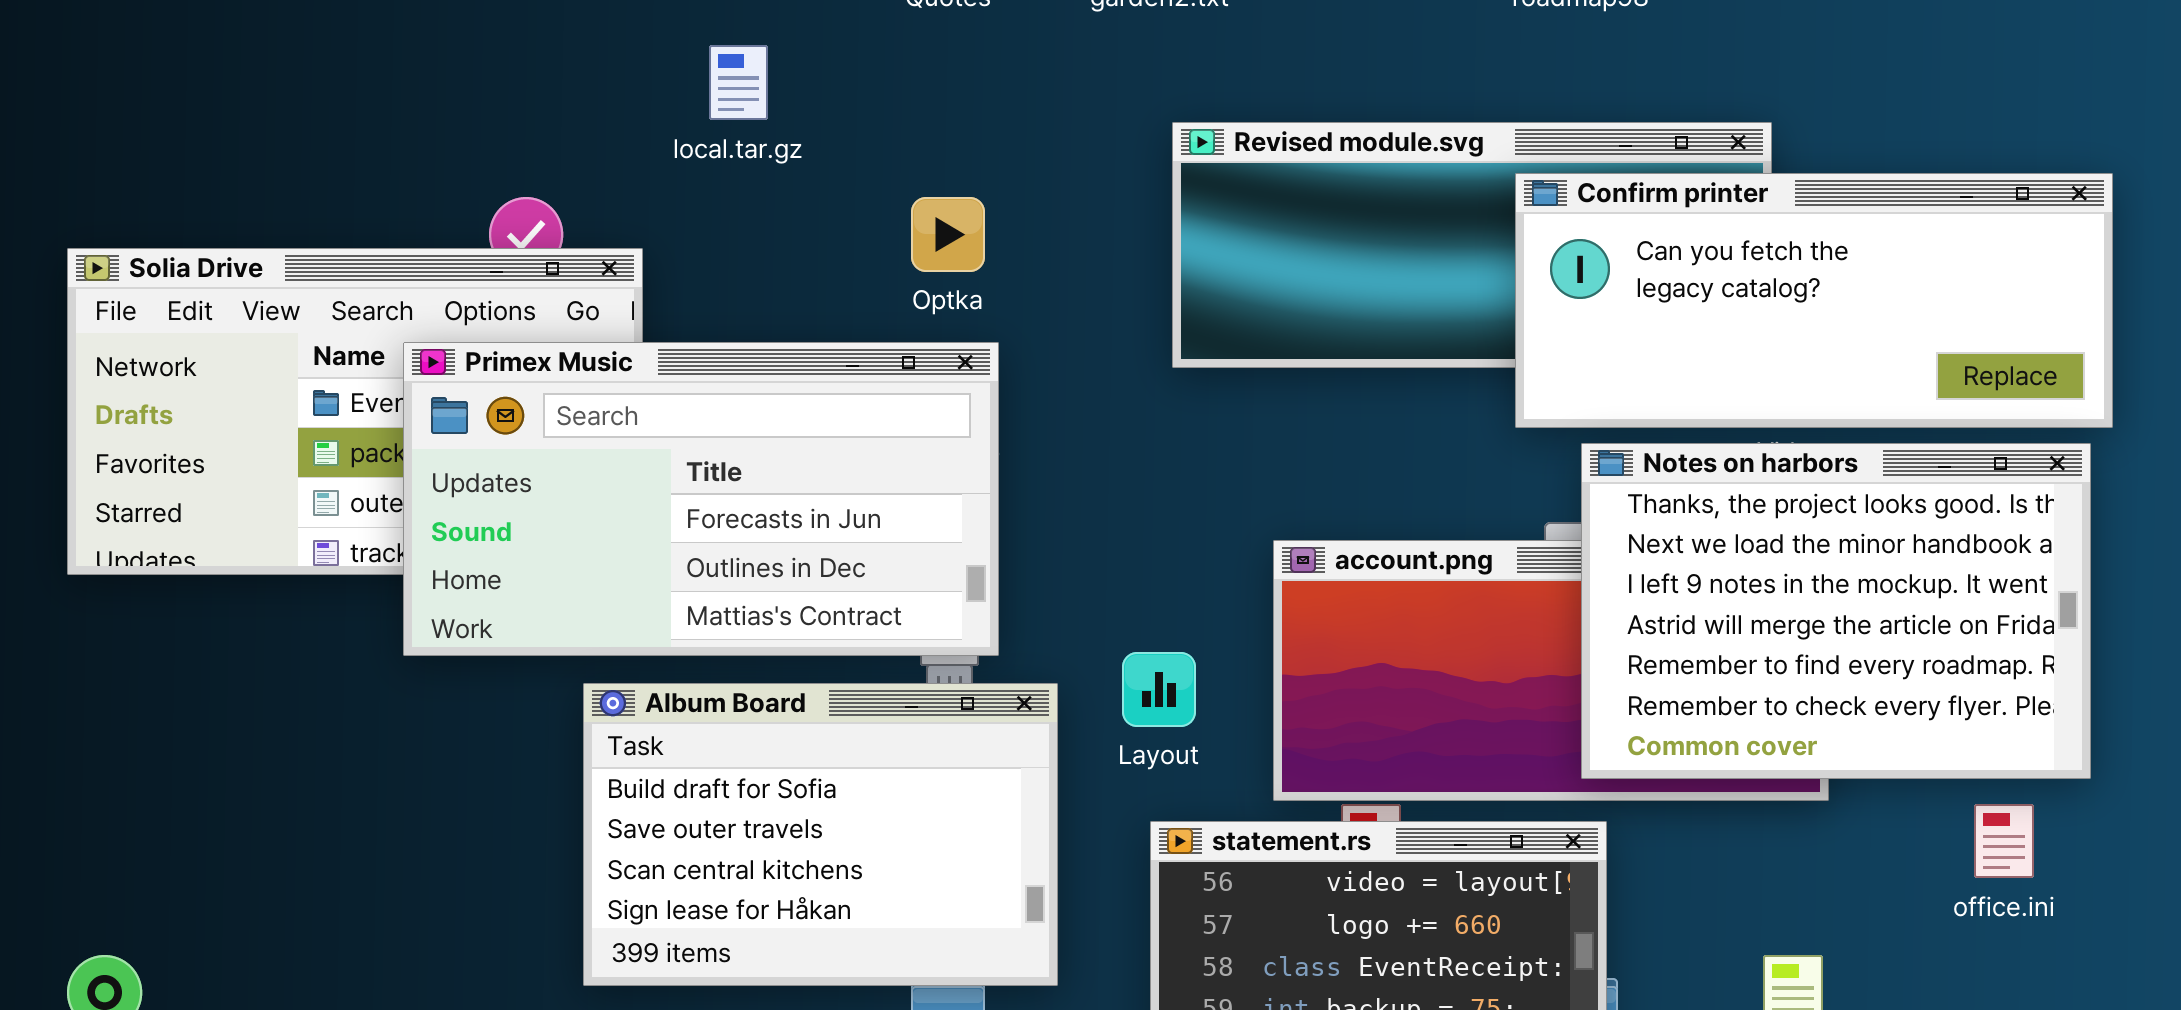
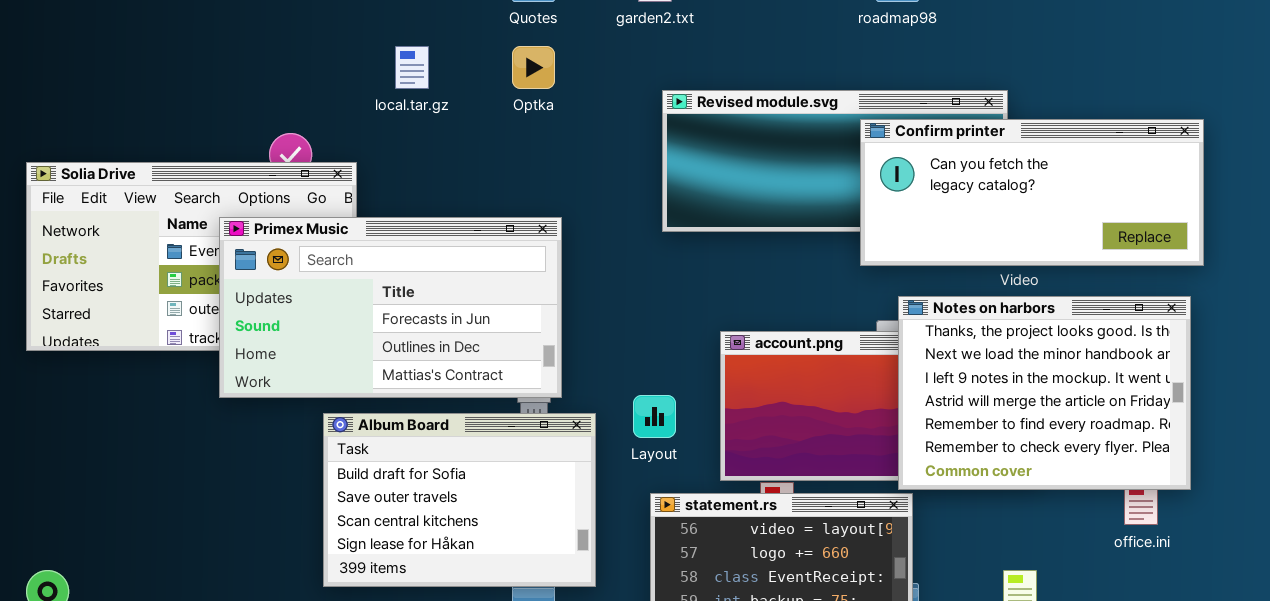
Optka: [911,197,985,272] -> [512,46,555,89], moved
Notes on harbors: [1581,443,2091,779] -> [898,296,1191,490], moved

